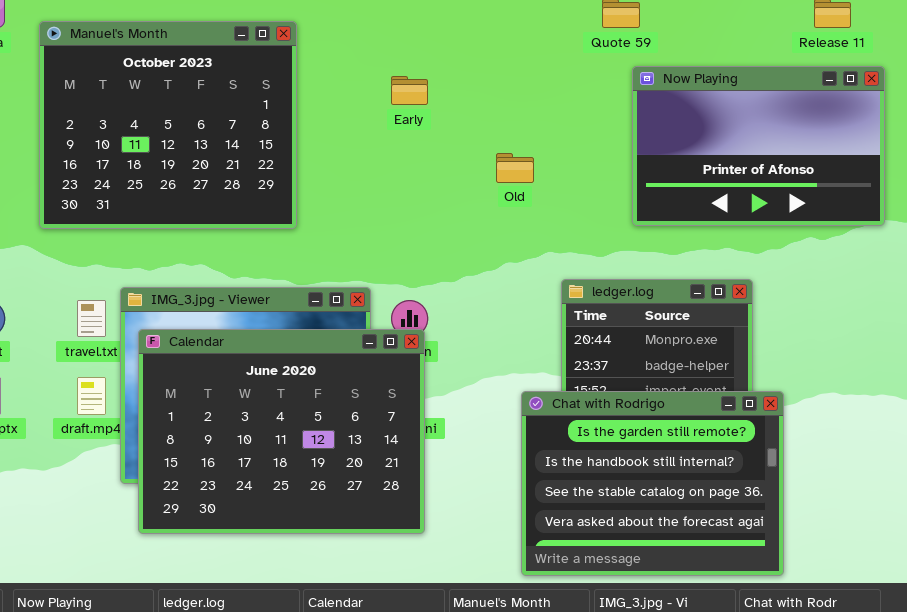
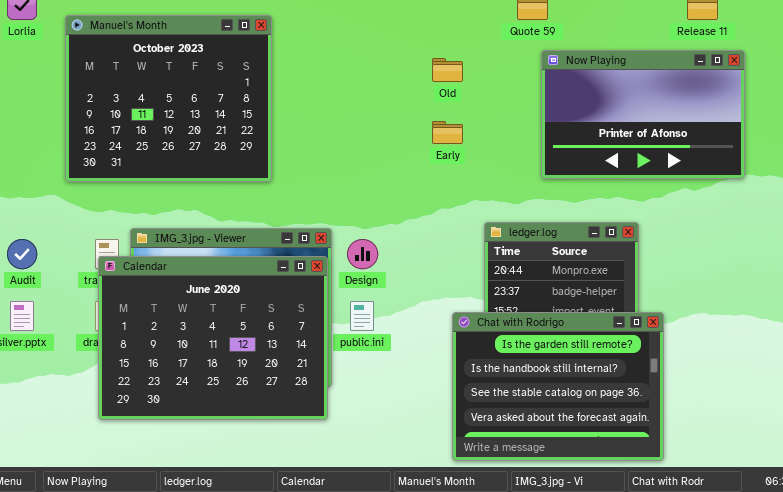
Early: [391,76,428,105] -> [432,121,463,144], moved
Old: [496,153,534,183] -> [432,58,463,82], moved
Calendar: [138,329,425,534] -> [98,256,328,420], moved

